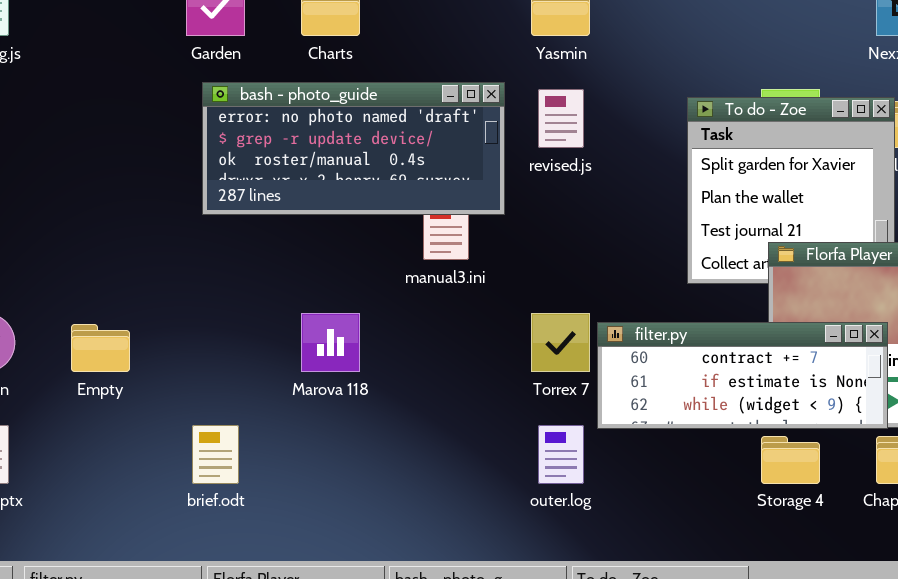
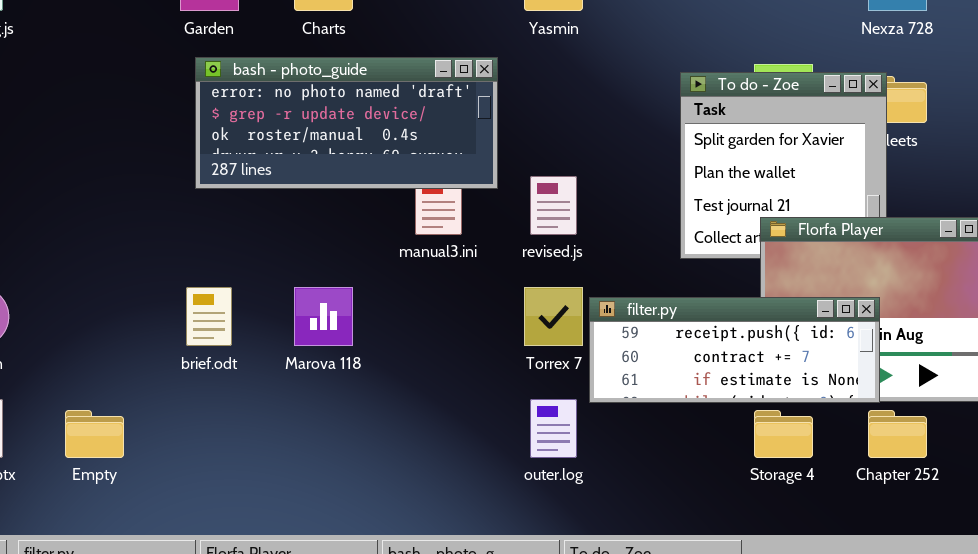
revised.js: [538,89,584,148] -> [530,176,577,235], moved
filter.py: [597,322,888,429] -> [589,297,880,403], scrolled up 1 row
Empty: [71,324,130,372] -> [65,410,124,458], moved
brief.odt: [192,425,239,484] -> [186,287,232,346], moved

